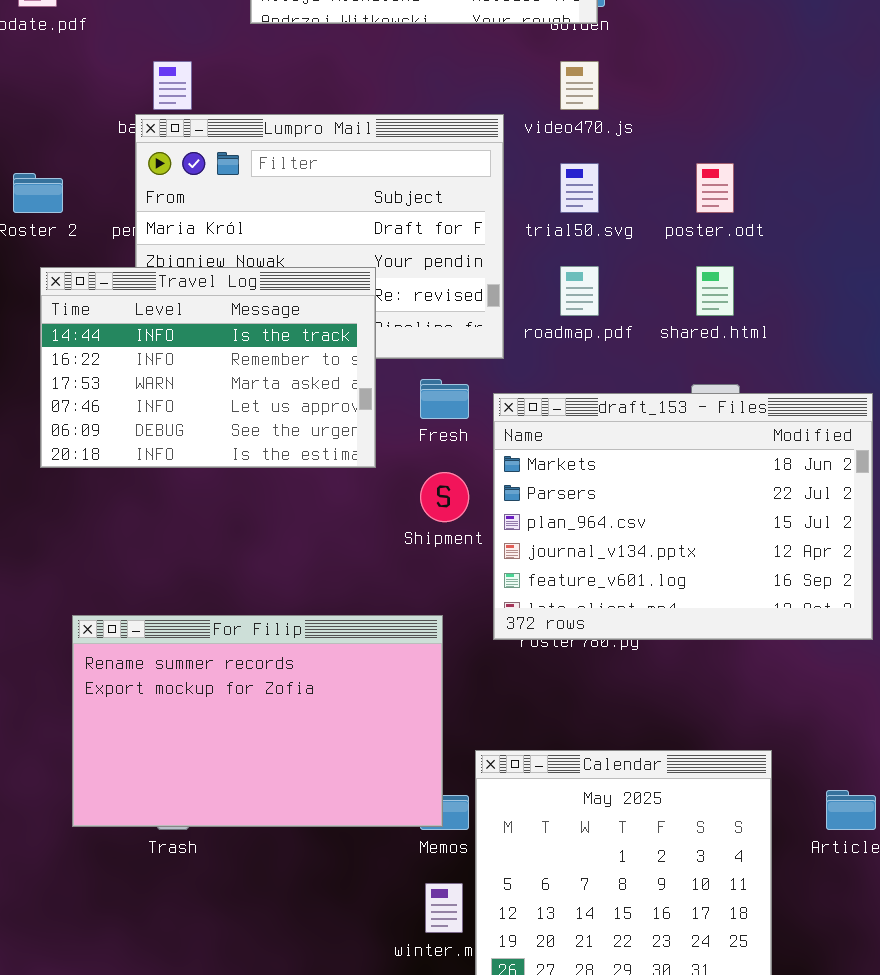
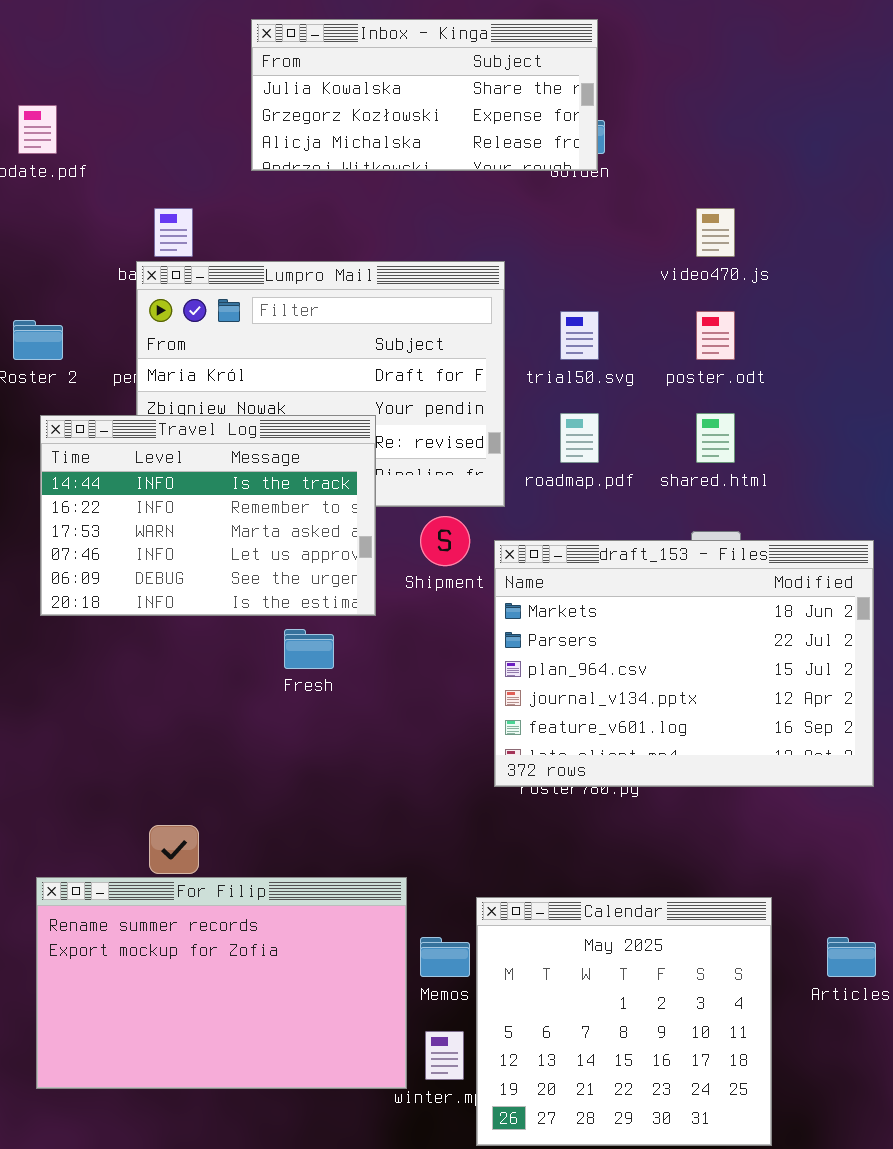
video470.js: [560,61,599,110] -> [696,208,735,257], moved
Fresh: [420,379,469,419] -> [284,629,334,669], moved
Shipment: [420,472,469,522] -> [420,516,470,566], moved
For Filip: [72,615,443,827] -> [36,877,407,1089], moved

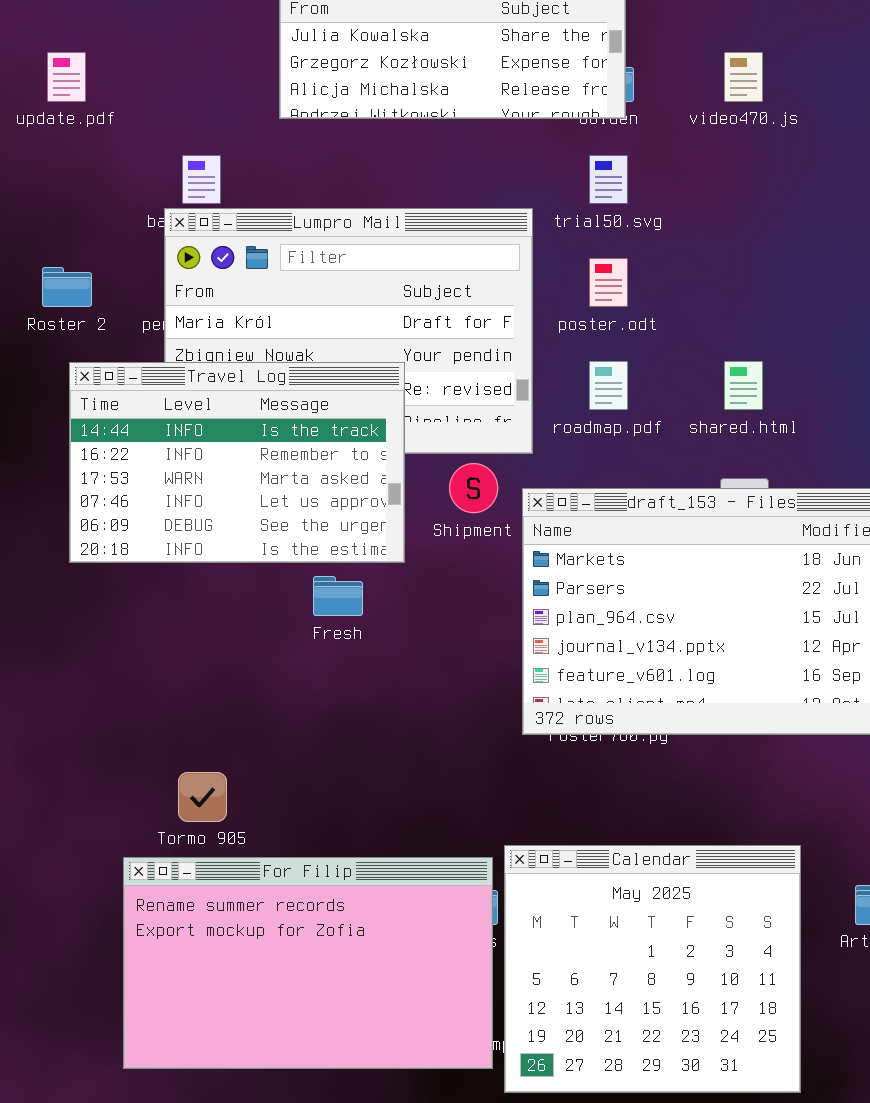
video470.js: [696,208,735,257] -> [724,52,763,102], moved
trial50.svg: [560,311,599,360] -> [589,155,628,204], moved
poster.odt: [696,311,735,360] -> [589,258,628,307], moved
For Filip: [36,877,407,1089] -> [123,857,493,1069], moved

